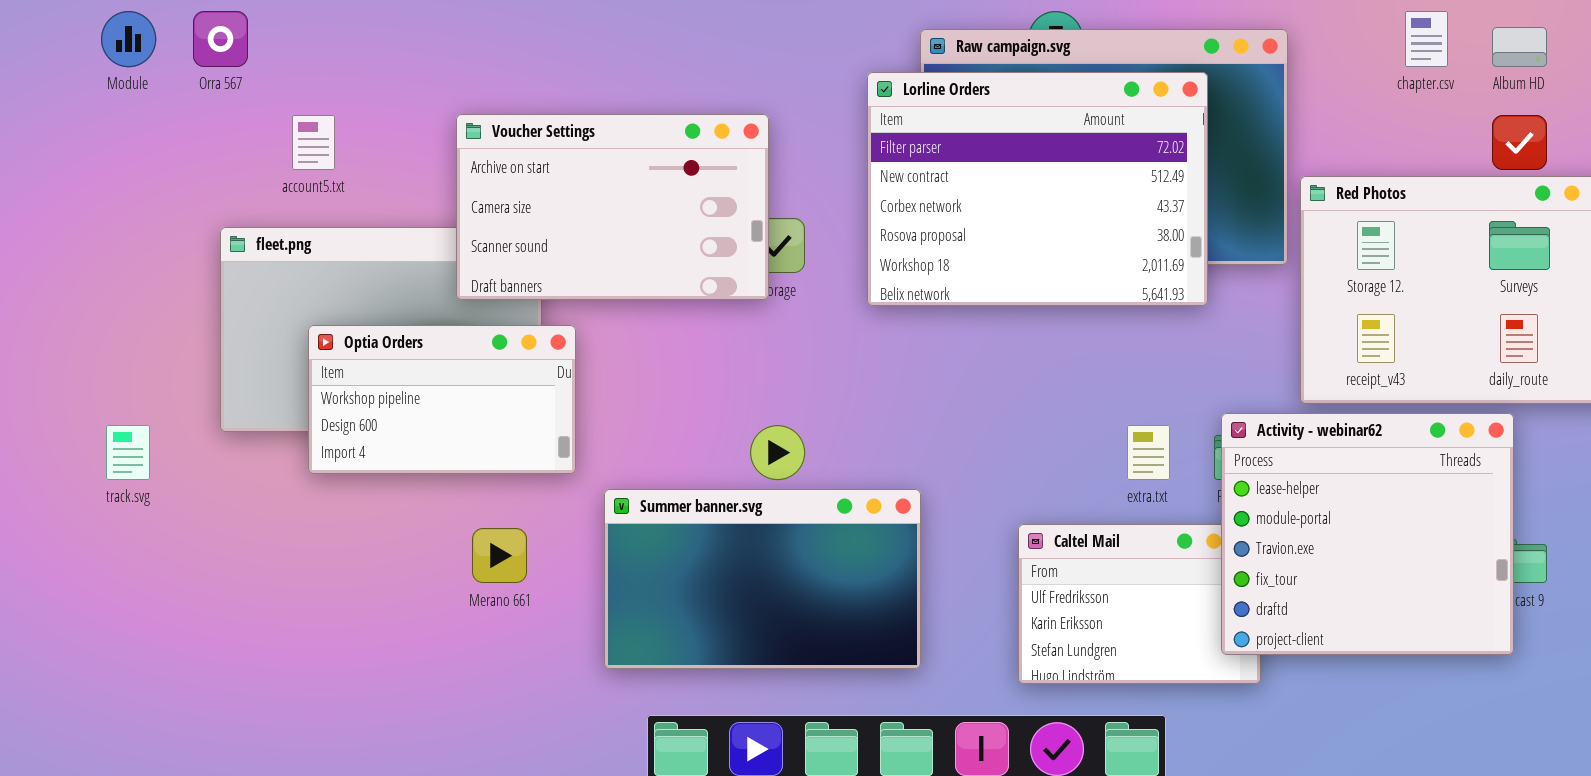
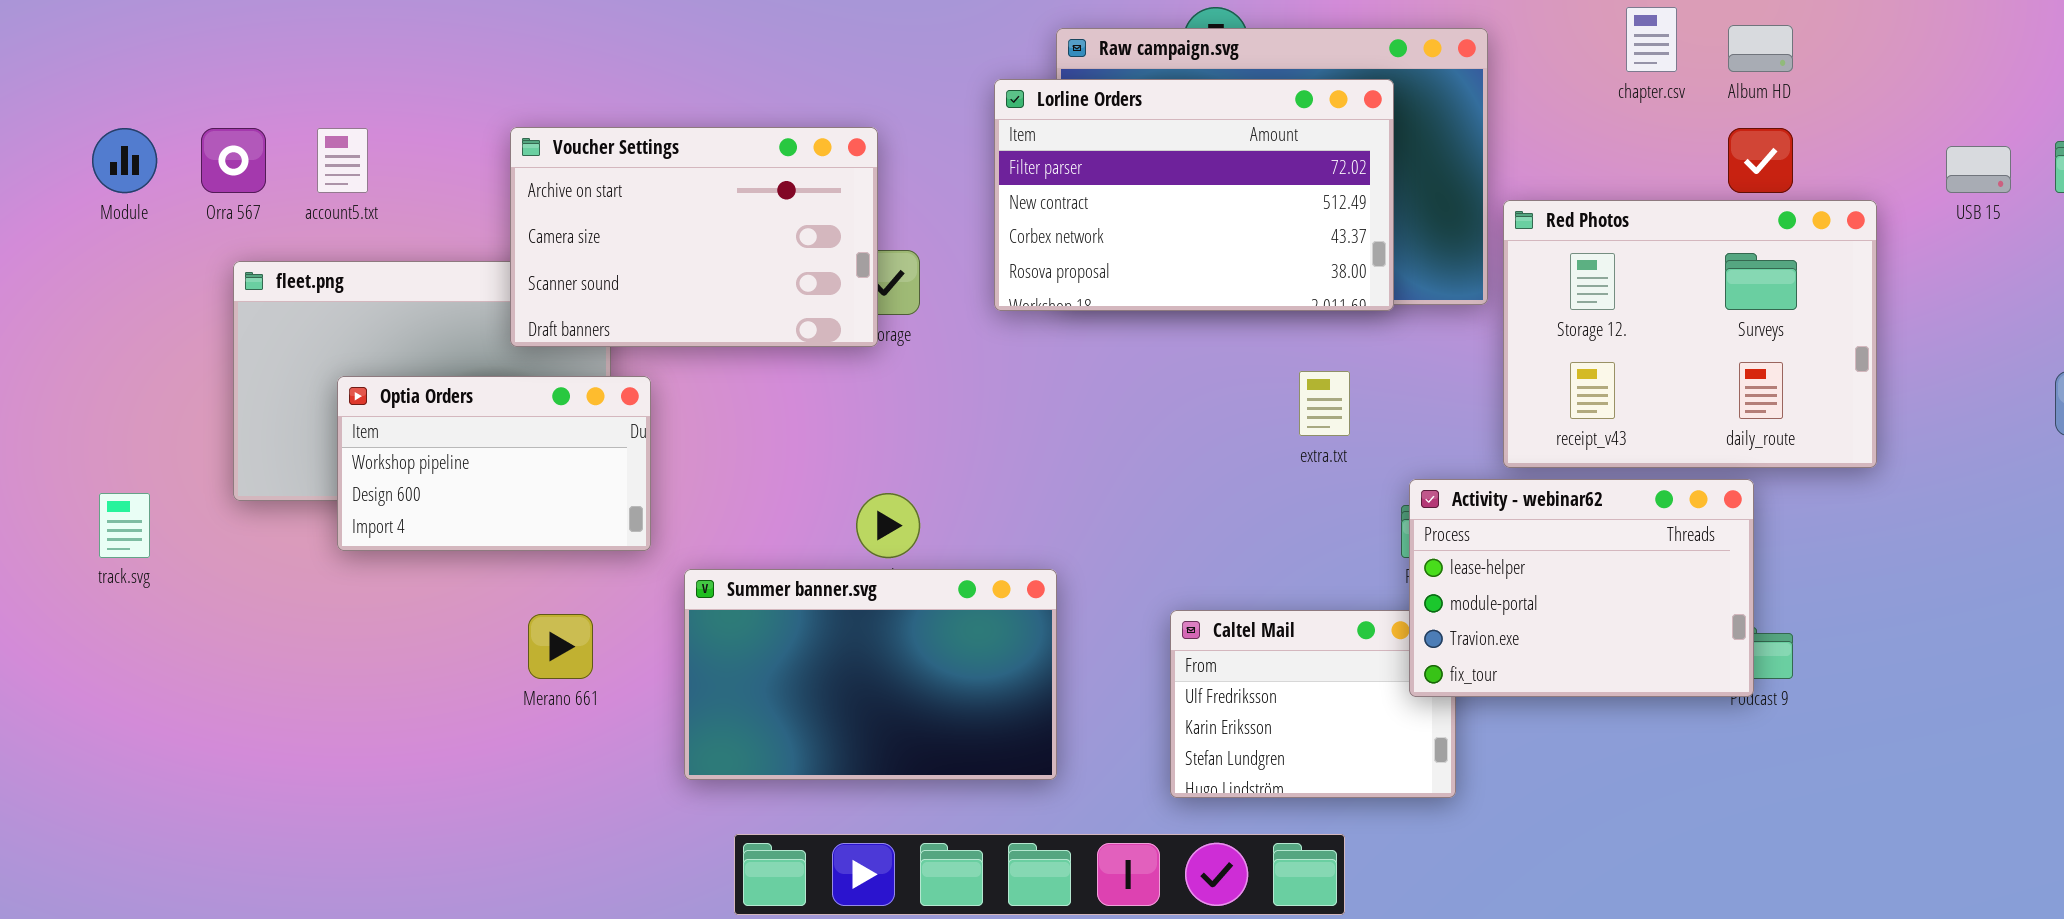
Module: [101,11,156,67] -> [92,128,157,193], moved
Orra 567: [193,11,248,67] -> [201,128,266,193], moved
Lorline Orders: [867,72,1208,306] -> [994,79,1394,311], resized
Activity - webinar62: [1221,413,1514,655] -> [1409,479,1754,697], resized
extra.txt: [1127,425,1170,480] -> [1299,371,1350,436], moved

